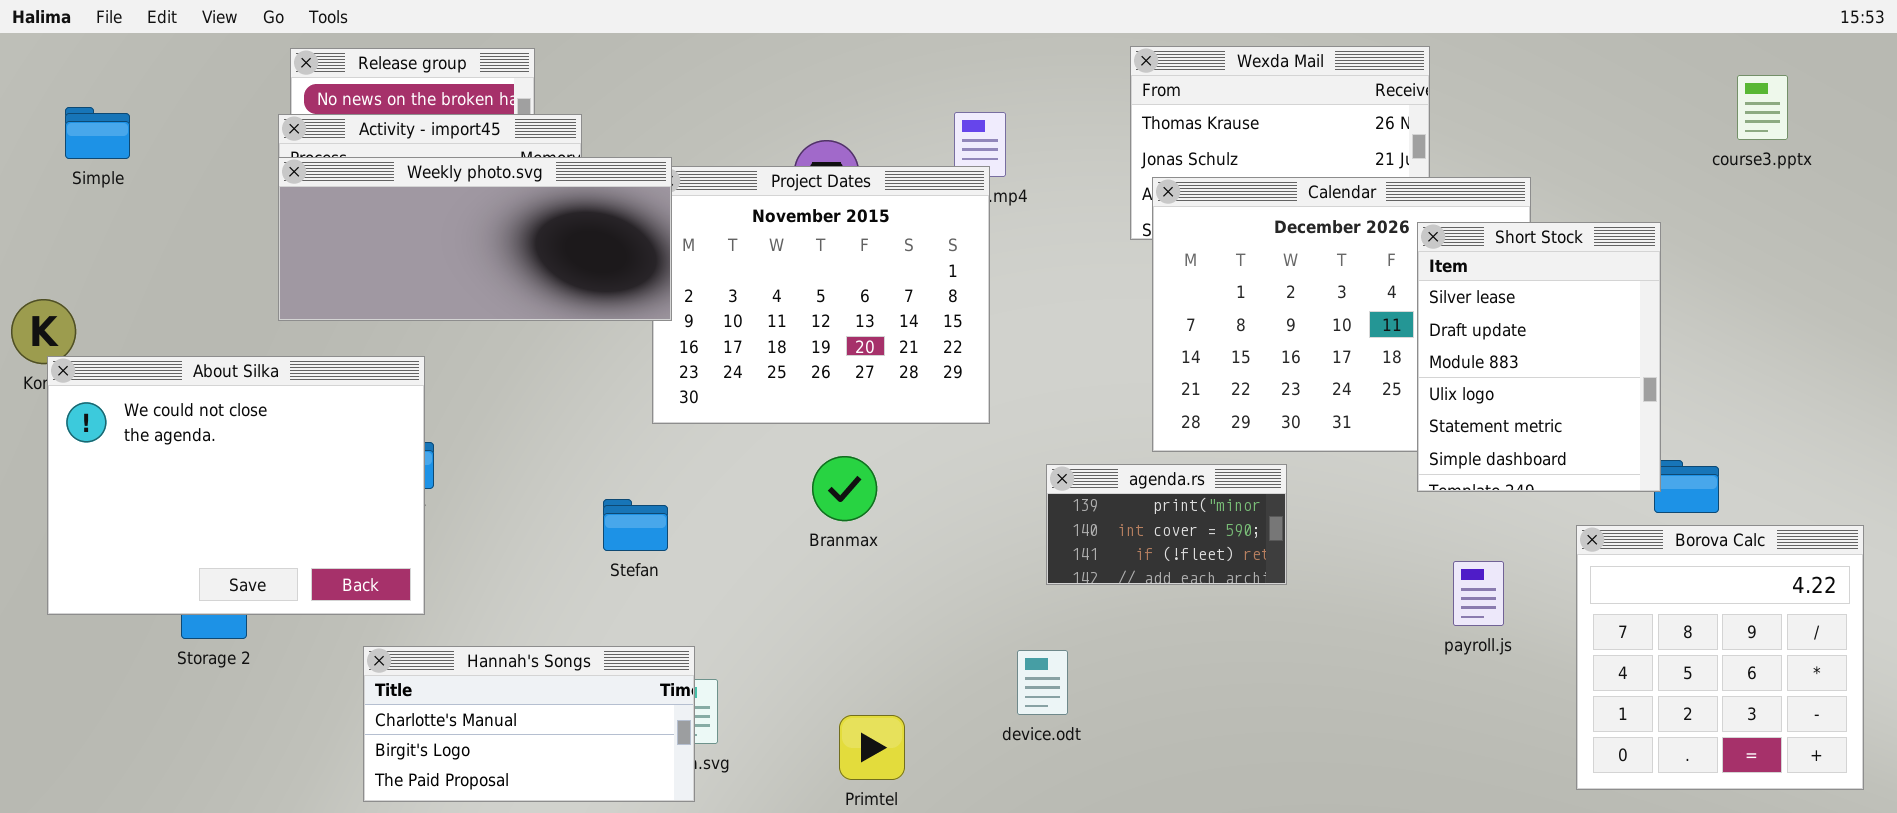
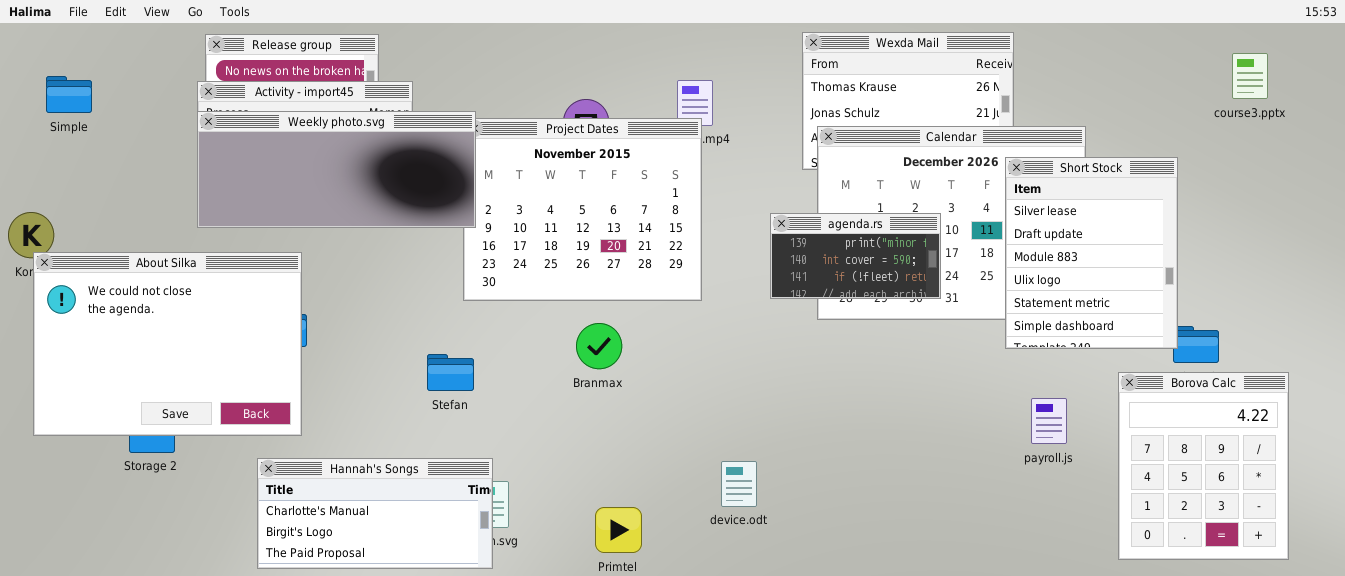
agenda.rs: [1046,464,1287,585] -> [770,213,941,299], moved
Borova Calc: [1576,525,1864,790] -> [1118,372,1289,560], resized

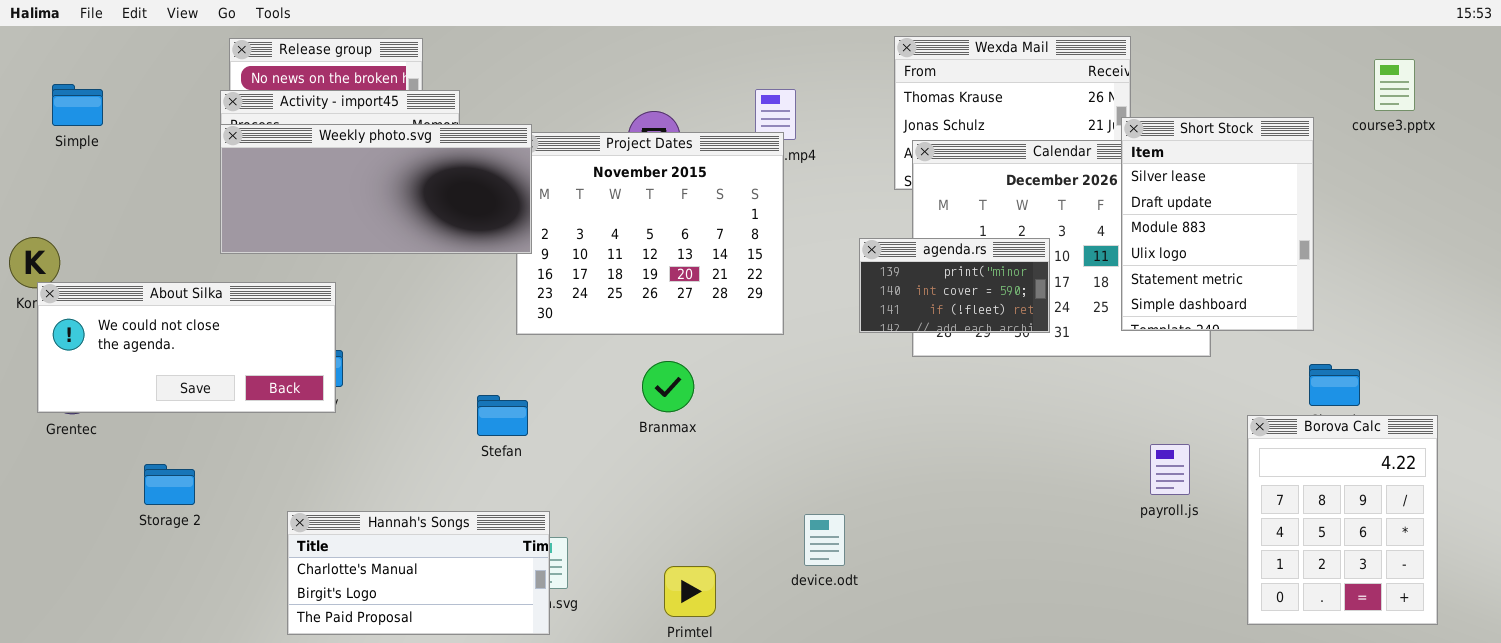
Short Stock: [1005,157,1178,349] -> [1121,117,1314,331], moved
About Silka: [33,252,302,436] -> [37,282,336,413], resized

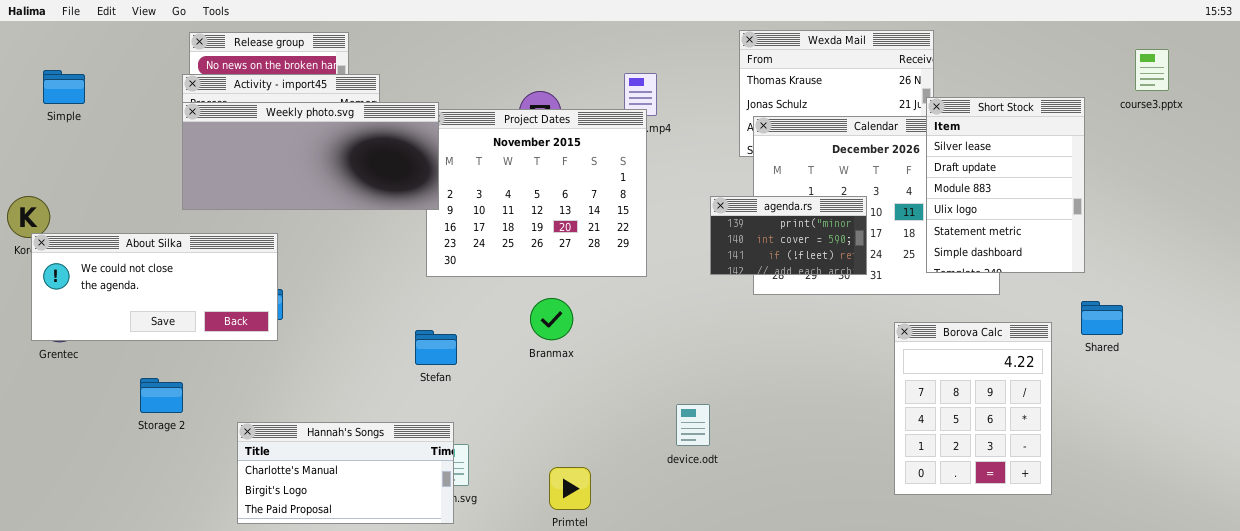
Stefan: [477,395,528,436] -> [415,330,457,365], moved
Borova Calc: [1247,415,1438,625] -> [894,322,1052,495], moved
Storage 2: [144,464,195,505] -> [140,378,183,413], moved
device.odt: [804,514,845,566] -> [676,404,710,446], moved

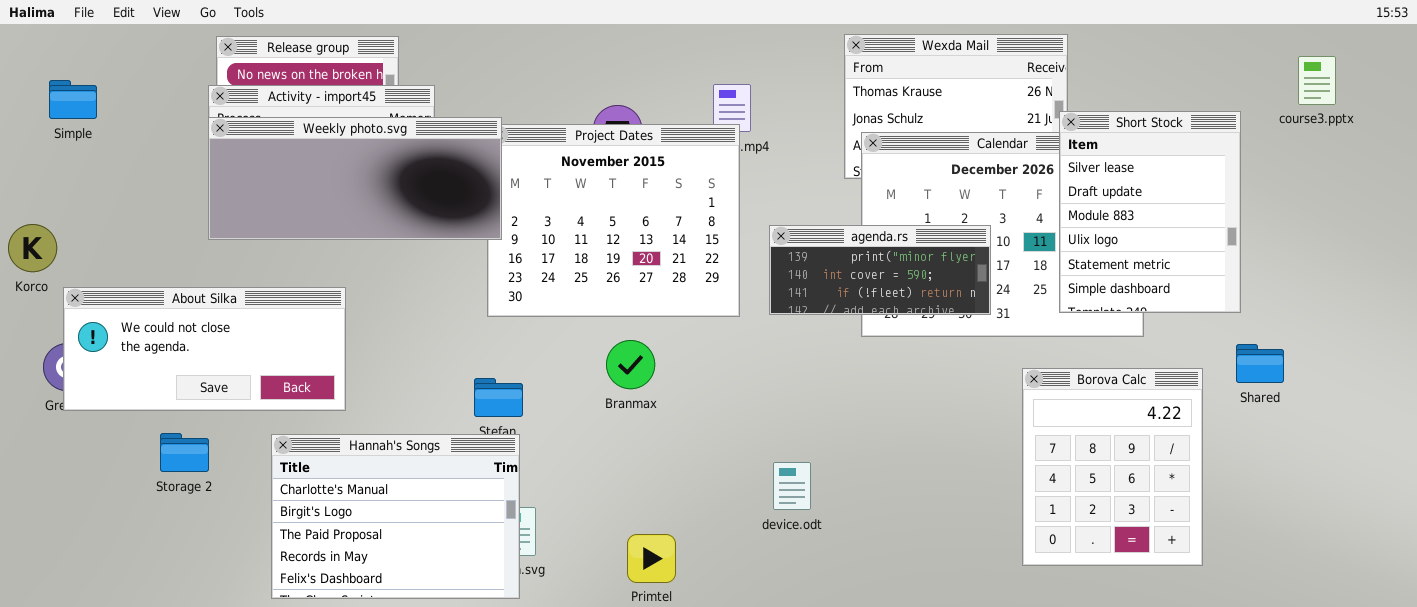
agenda.rs: [710,196,867,275] -> [769,225,991,315], resized
About Silka: [31,233,278,341] -> [63,287,346,411], moved
Hannah's Songs: [237,422,454,524] -> [271,434,520,599], resized

